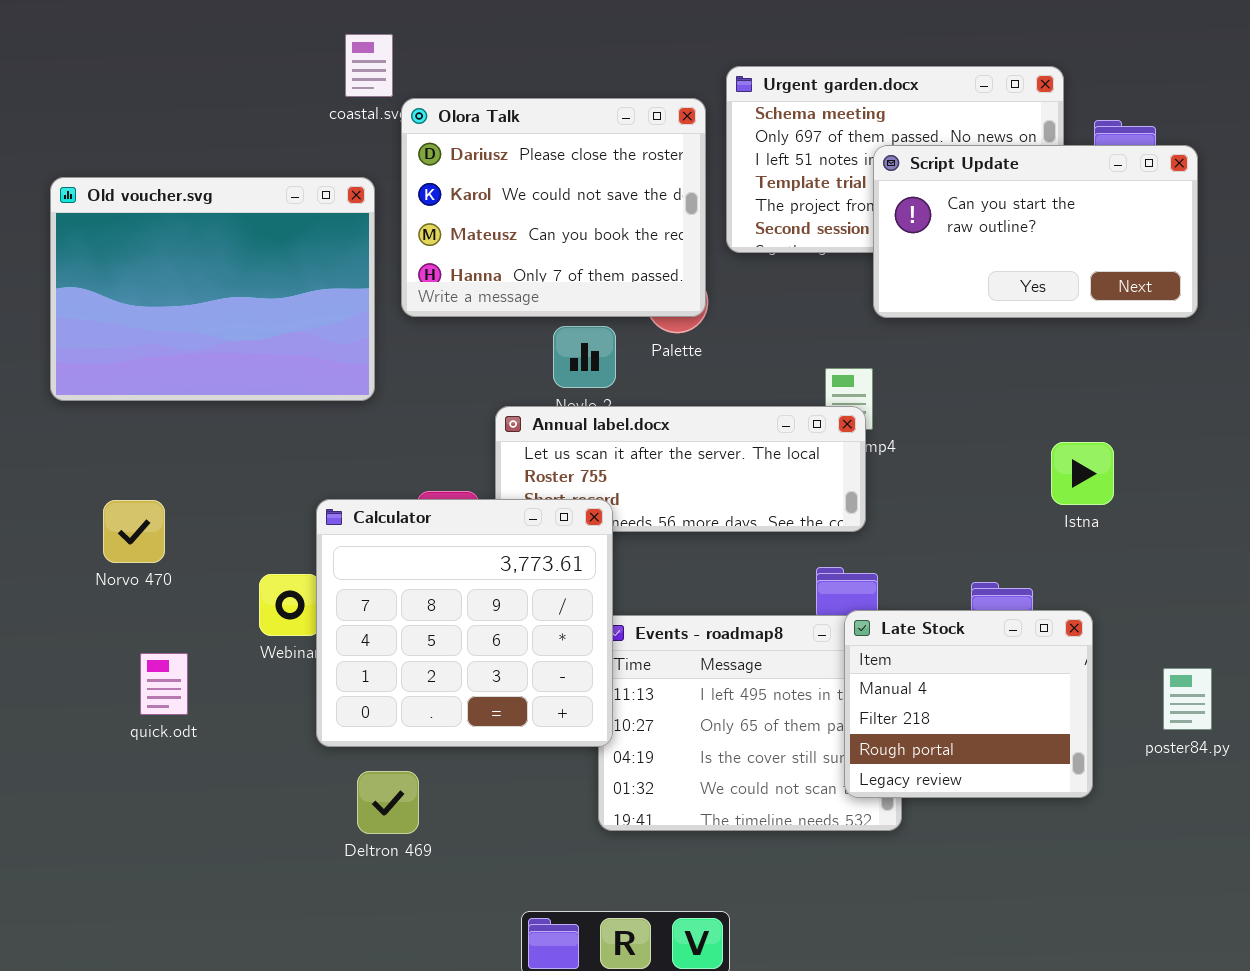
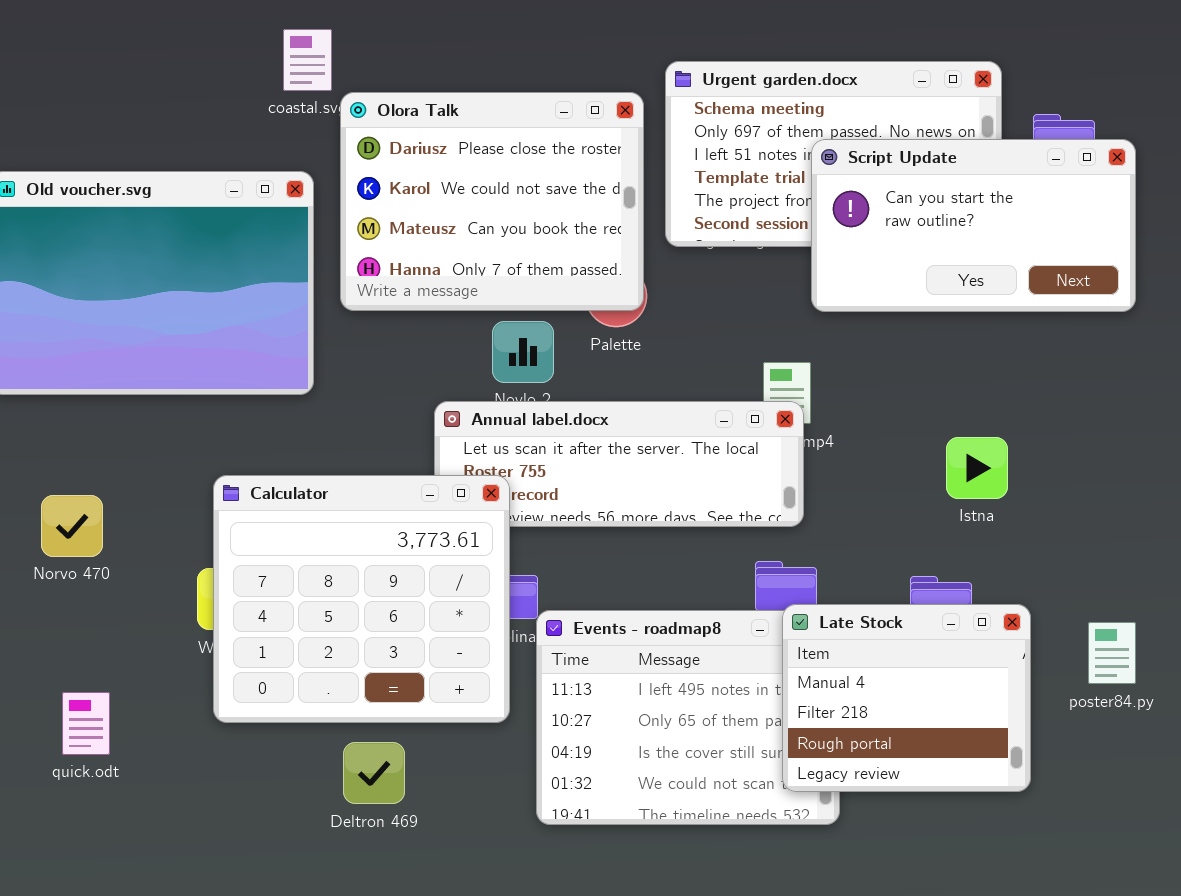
Istna: [1051,442,1114,505] -> [946,437,1008,499], moved
Calculator: [316,499,613,747] -> [213,475,510,723], moved
quick.odt: [140,653,188,715] -> [62,692,110,755], moved
poster84.py: [1163,668,1212,730] -> [1088,622,1136,684], moved
Deltron 469: [357,771,419,834] -> [343,742,405,804], moved

